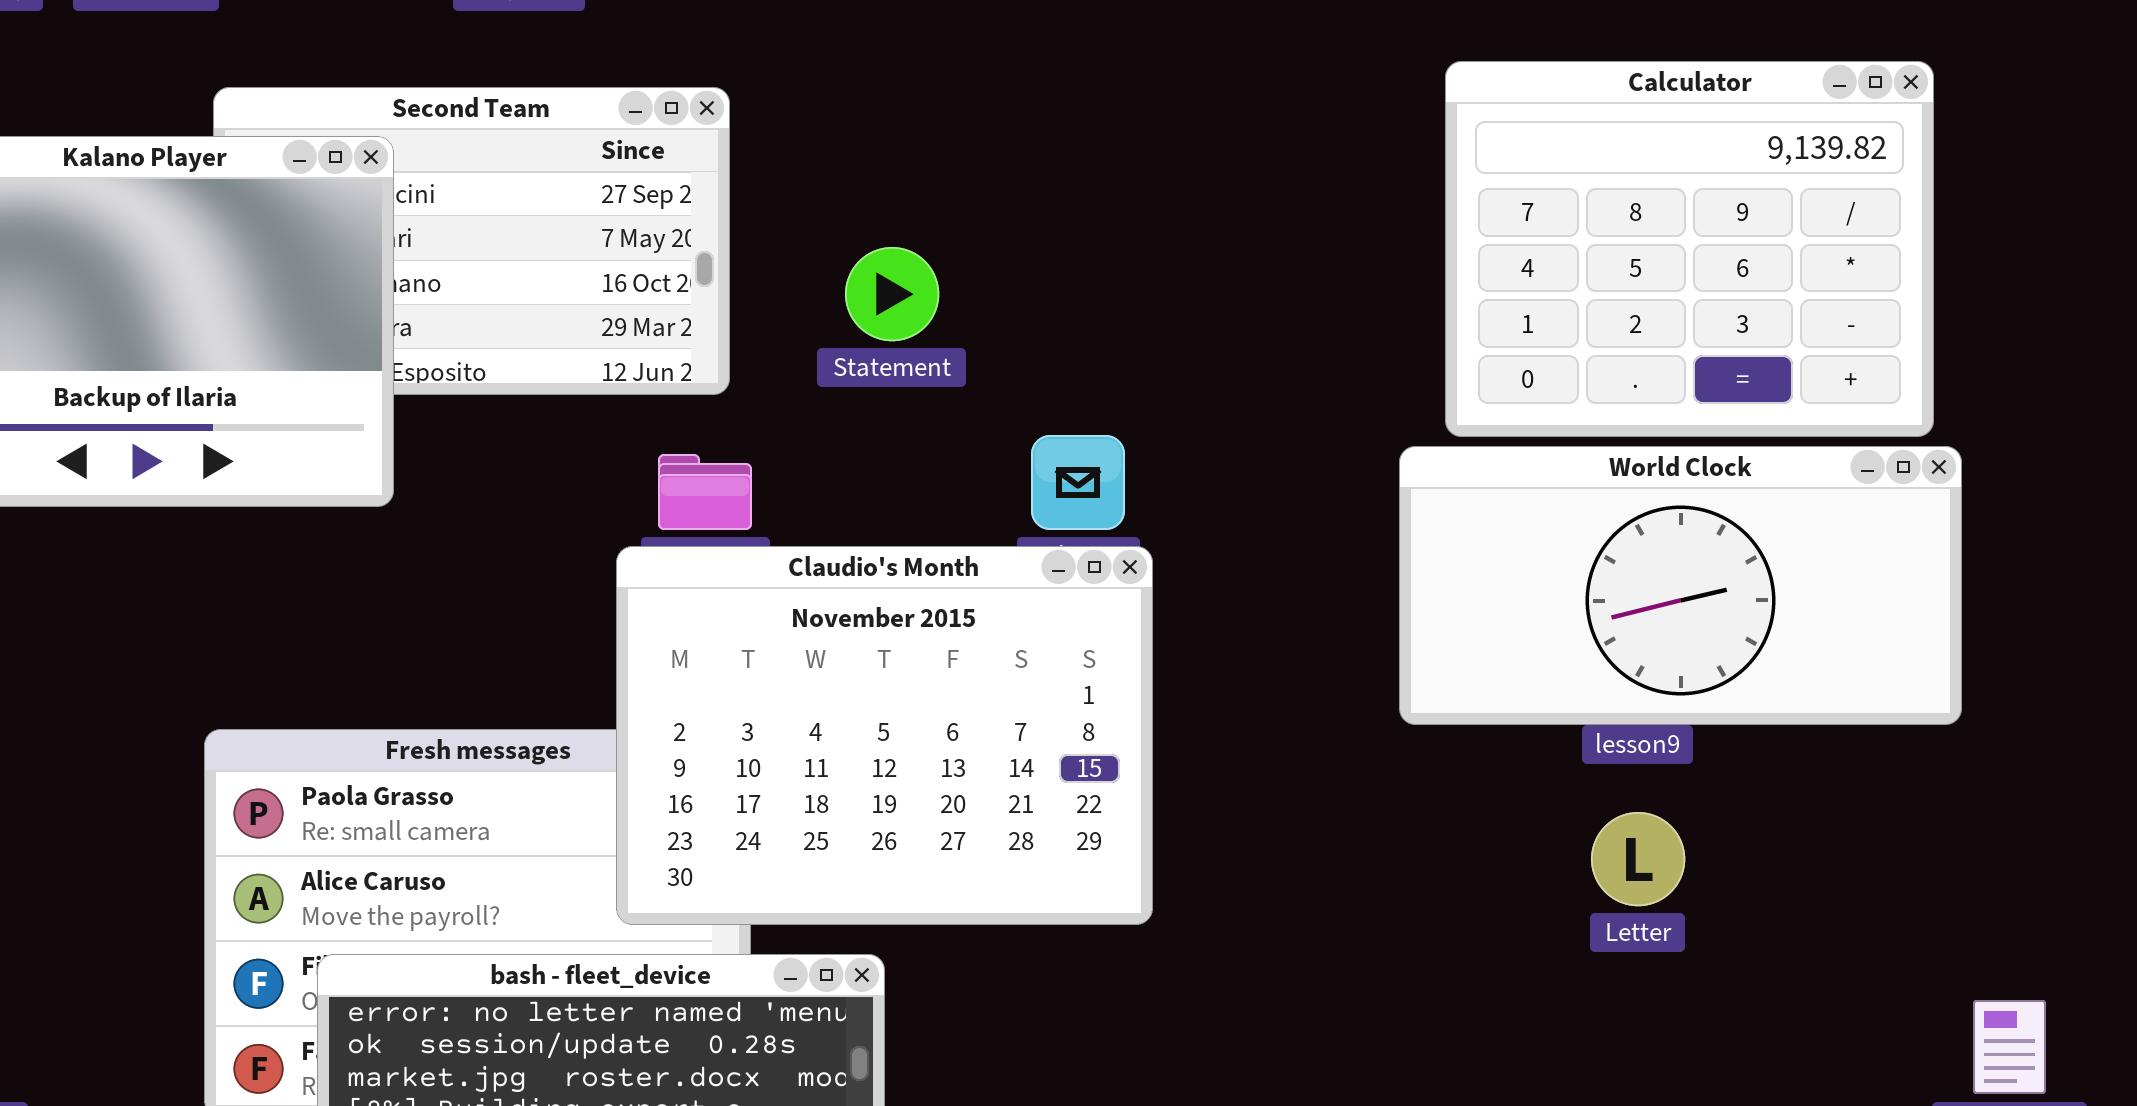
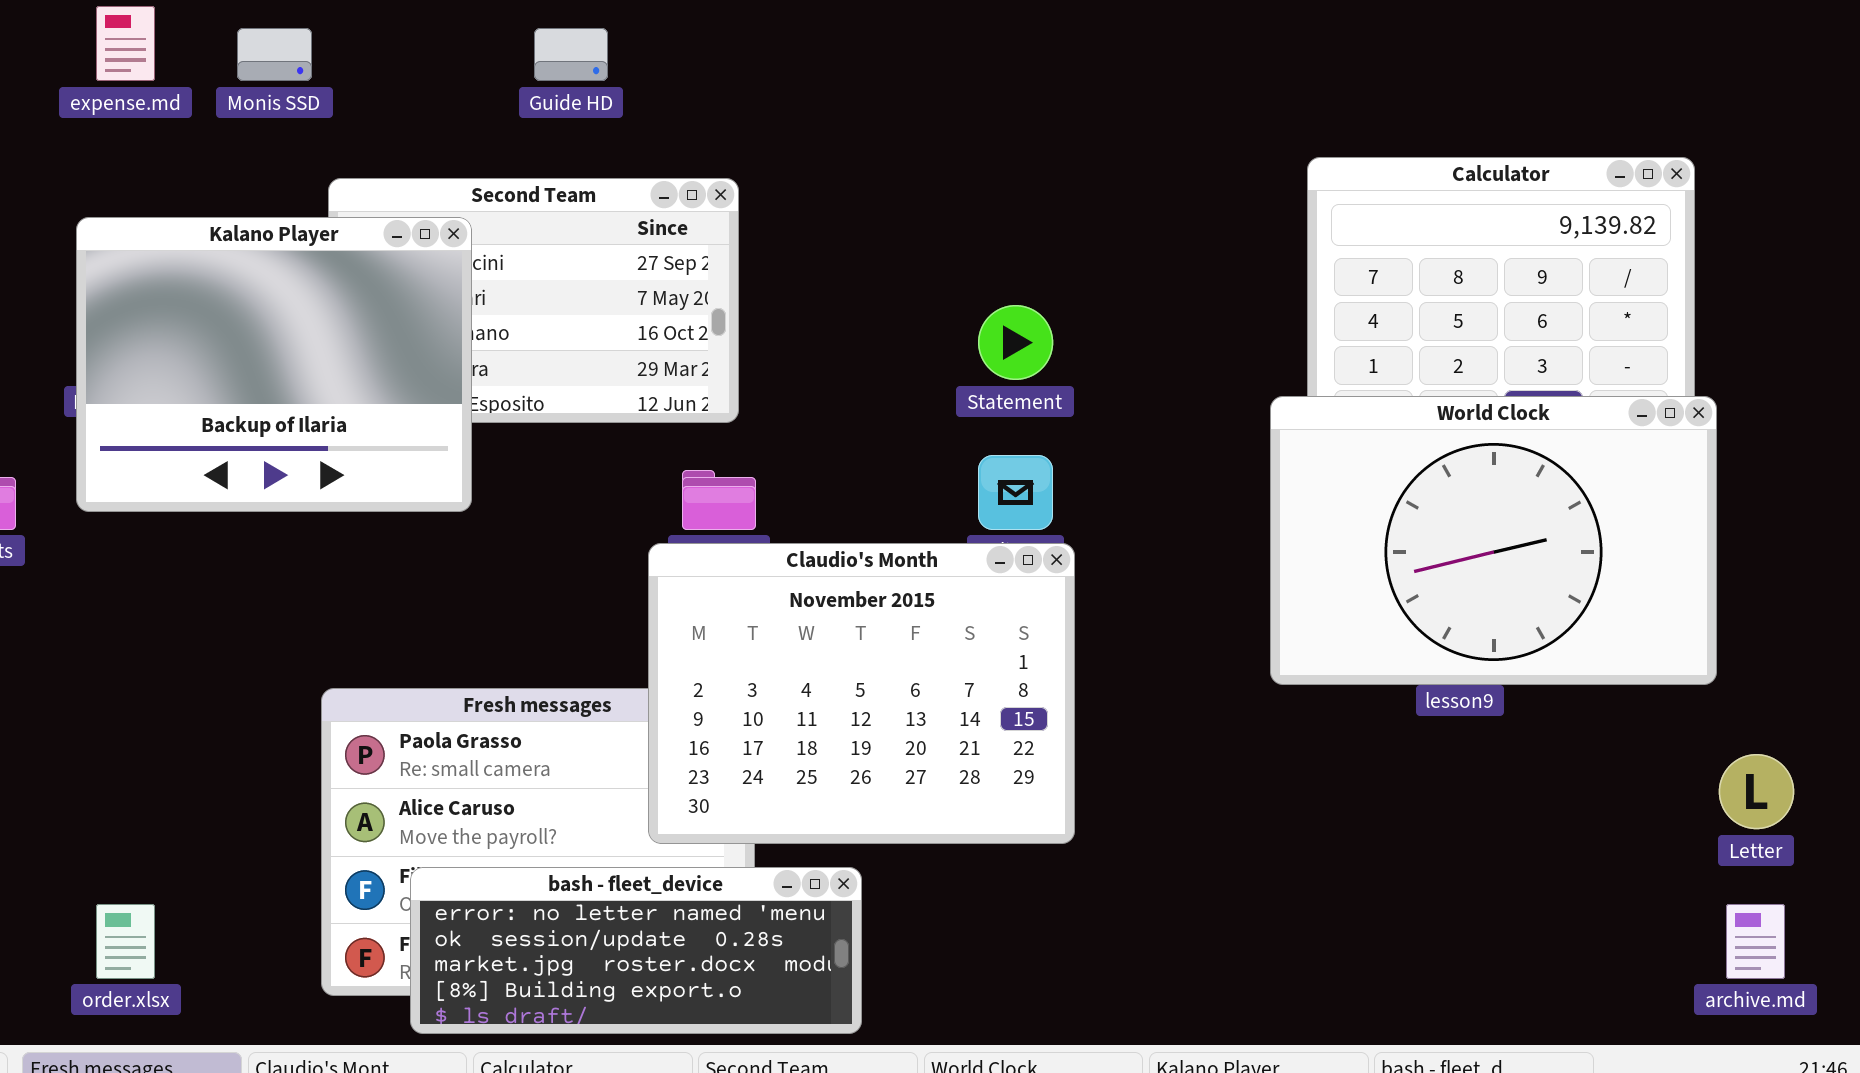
Statement: [845,247,939,341] -> [978,305,1053,380], moved
World Clock: [1399,446,1962,725] -> [1270,396,1717,685], resized
Letter: [1591,812,1685,906] -> [1719,754,1794,829], moved

